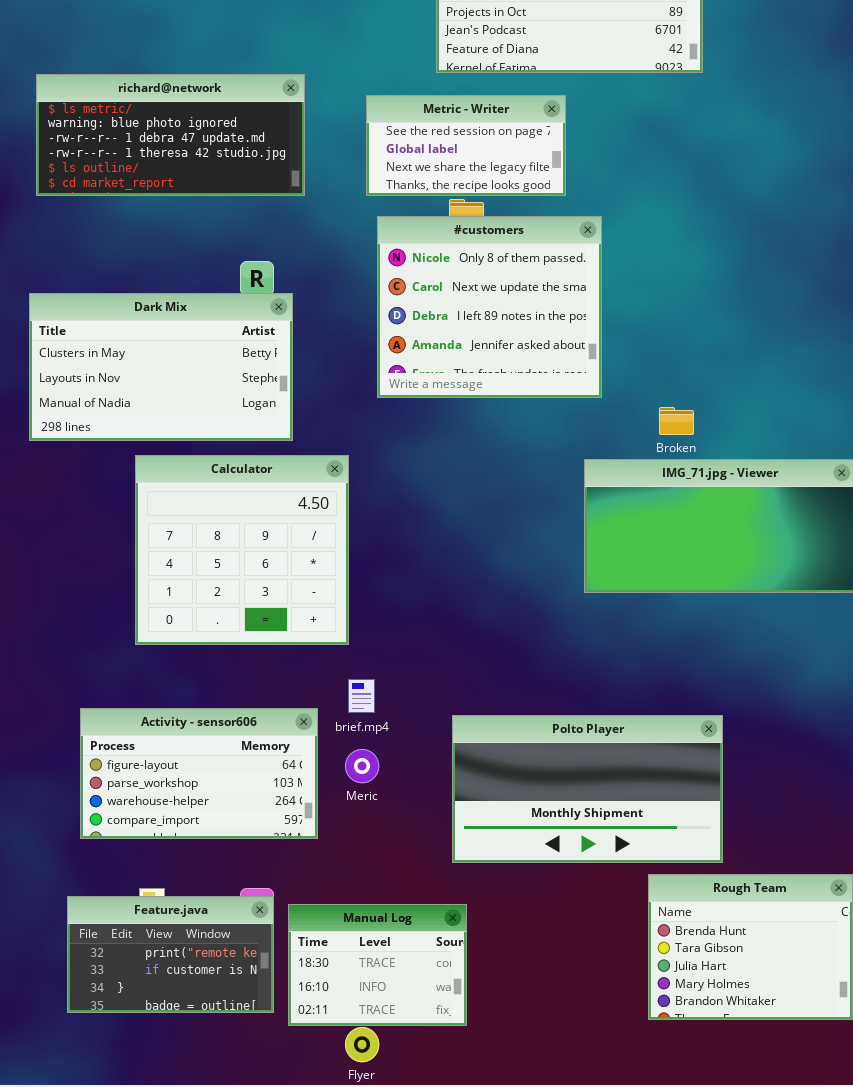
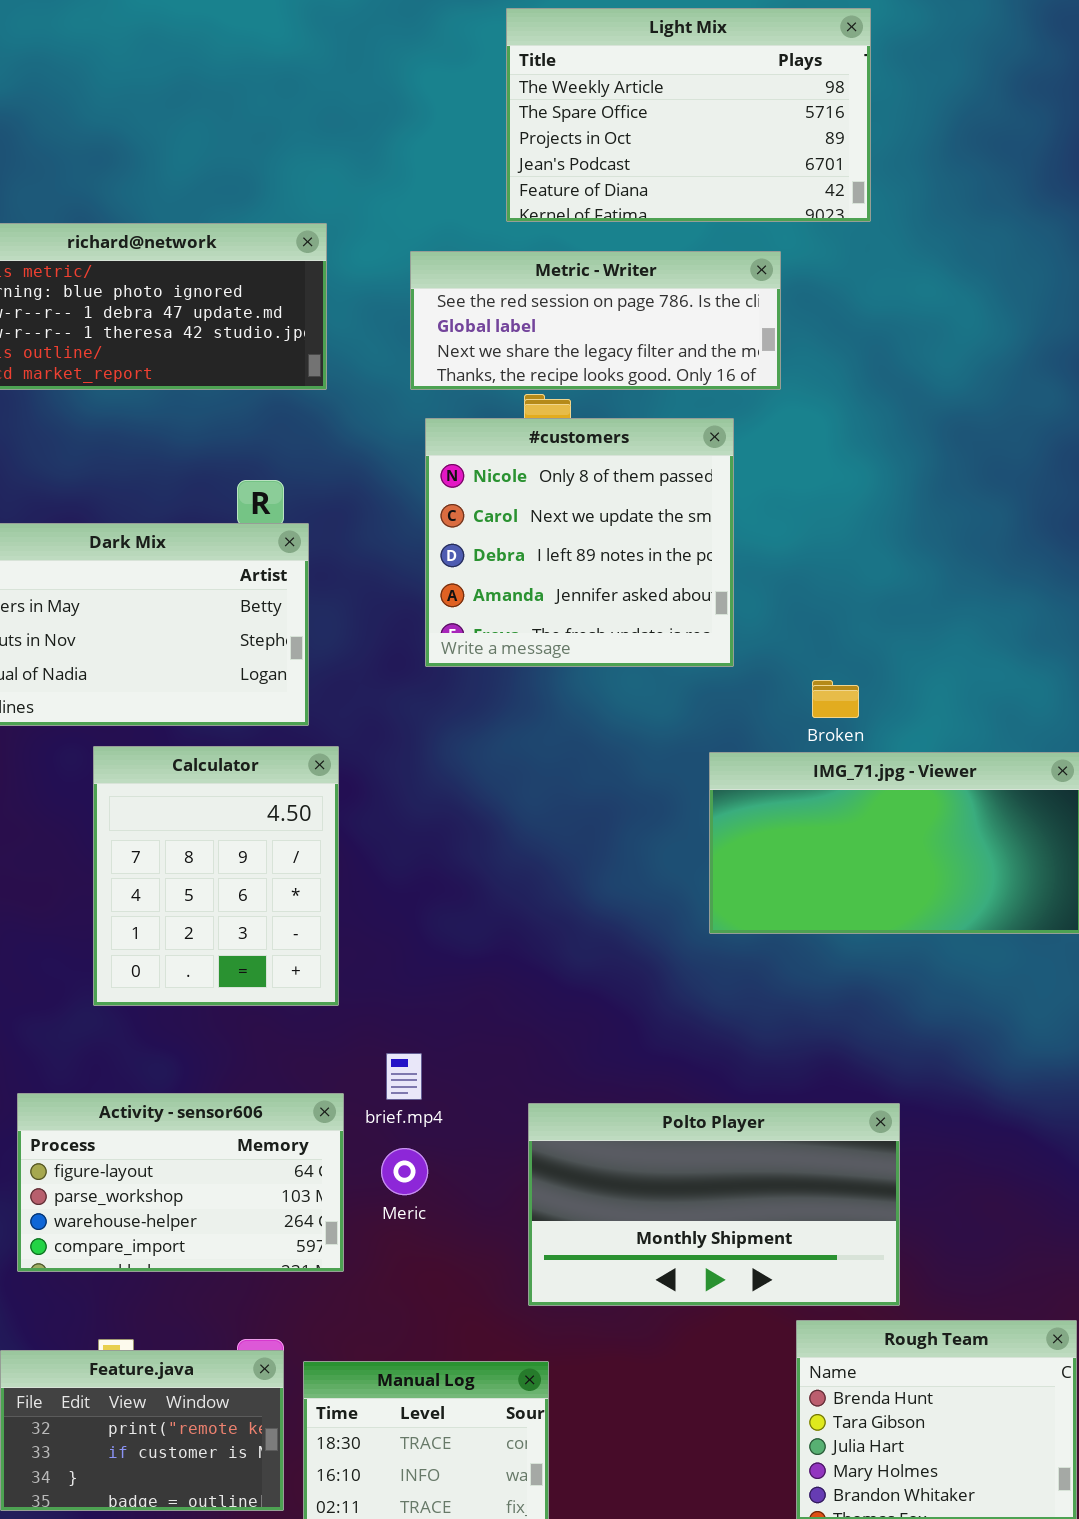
Metric - Writer: [366,95,566,196] -> [410,251,781,390], resized
Calculator: [135,455,349,645] -> [93,746,339,1006], resized

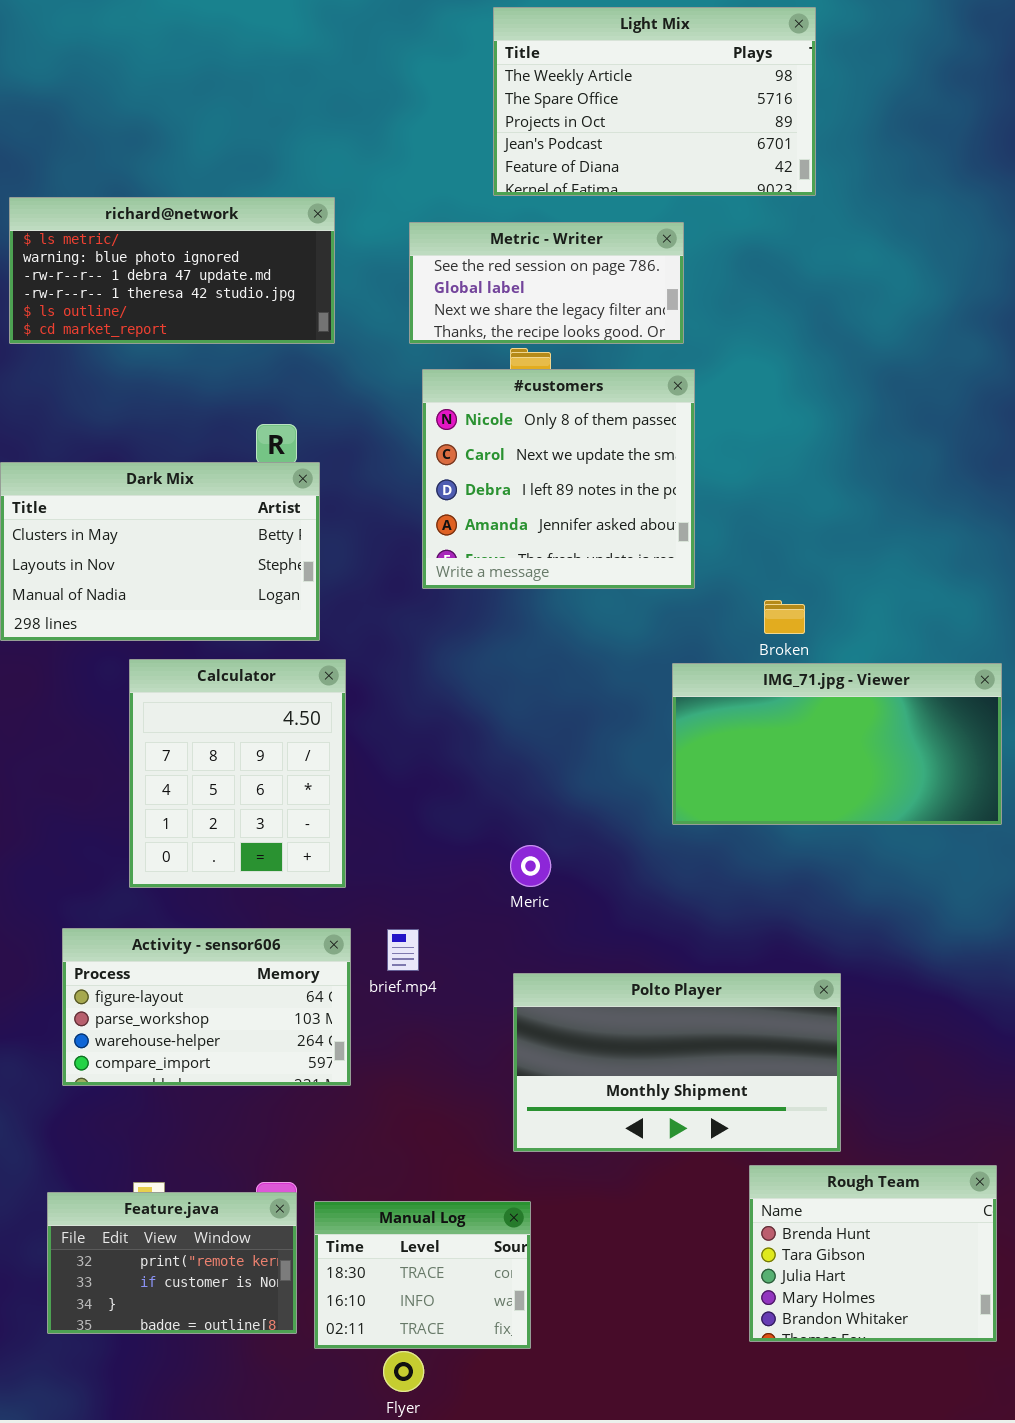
Metric - Writer: [410,251,781,390] -> [409,222,684,344], resized
Activity - sensor606: [17,1093,344,1272] -> [62,928,351,1086], moved
Meric: [381,1148,428,1195] -> [510,845,551,887], moved

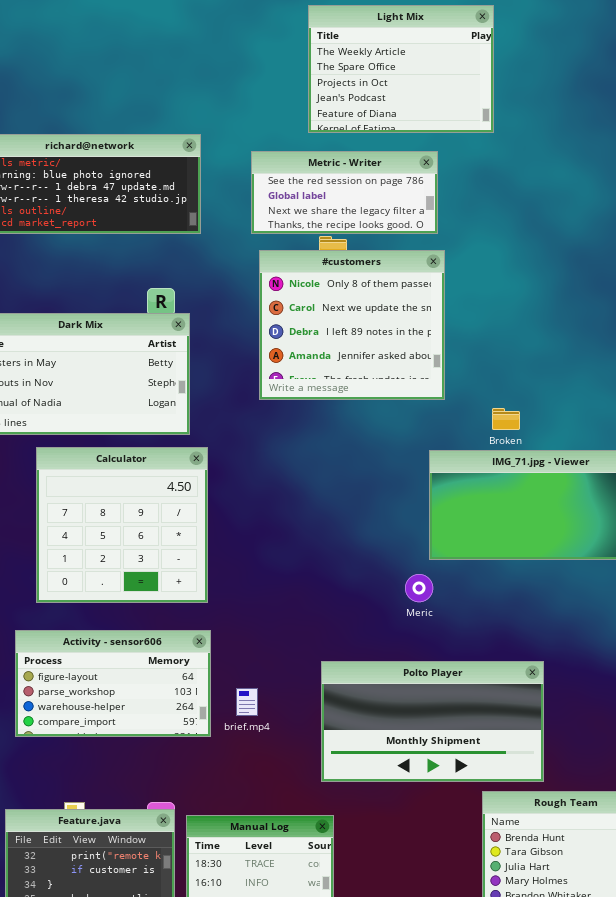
Light Mix: [493,7,816,196] -> [308,5,494,133], resized
Calculator: [129,659,346,888] -> [36,447,208,603], resized
Meric: [510,845,551,887] -> [405,574,433,602], moved
brief.mp4: [387,929,419,971] -> [236,688,258,716], moved

